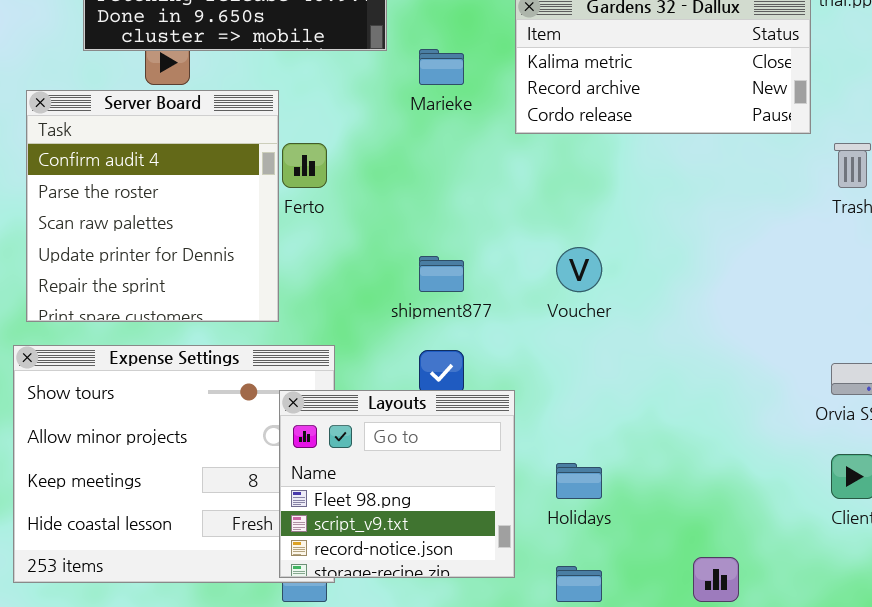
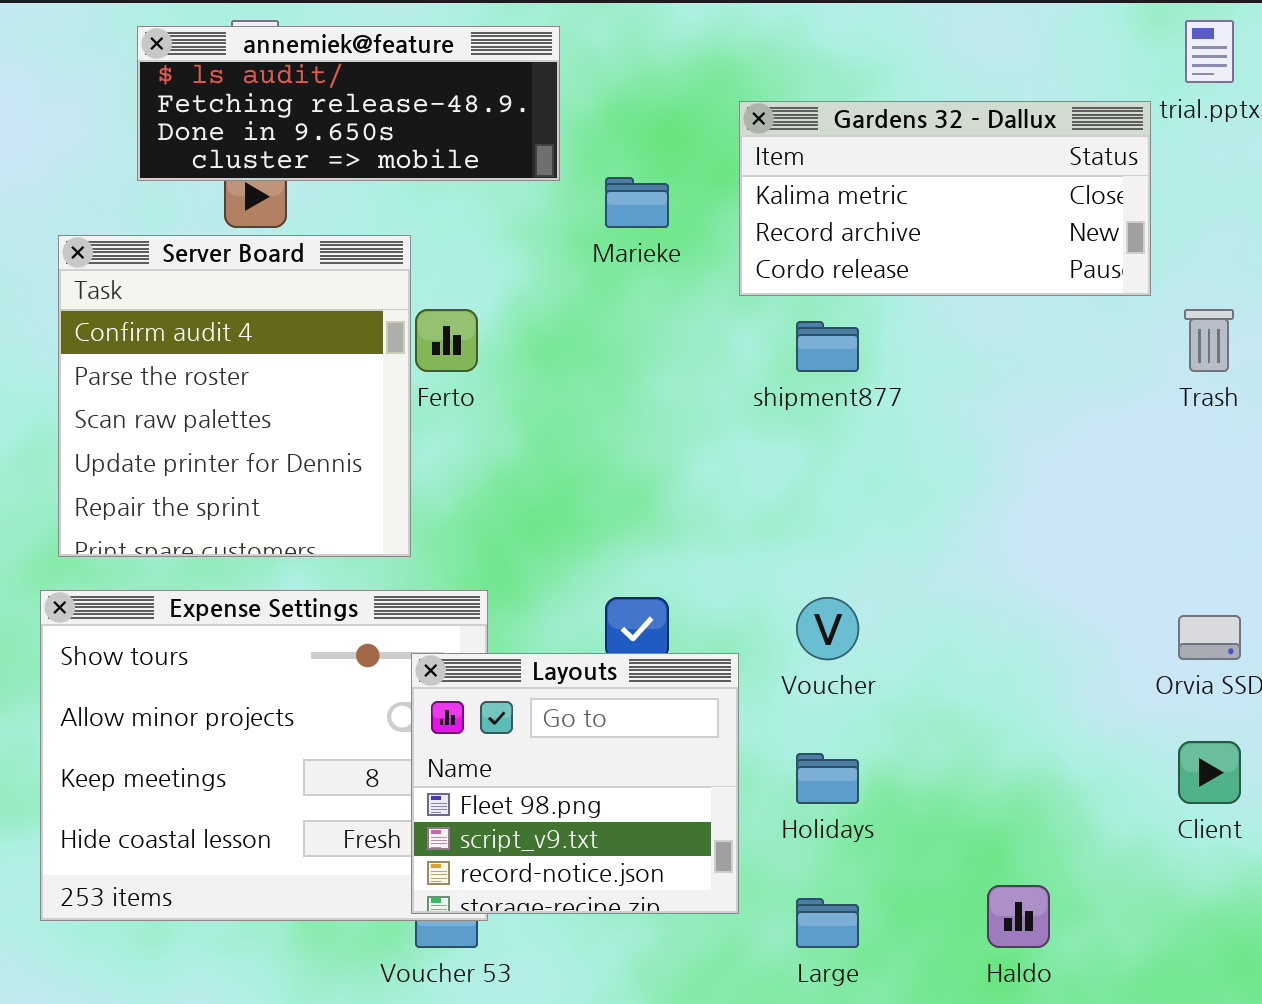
Voucher: [556,247,602,292] -> [796,597,859,660], moved
shipment877: [419,256,464,292] -> [796,321,859,372], moved

